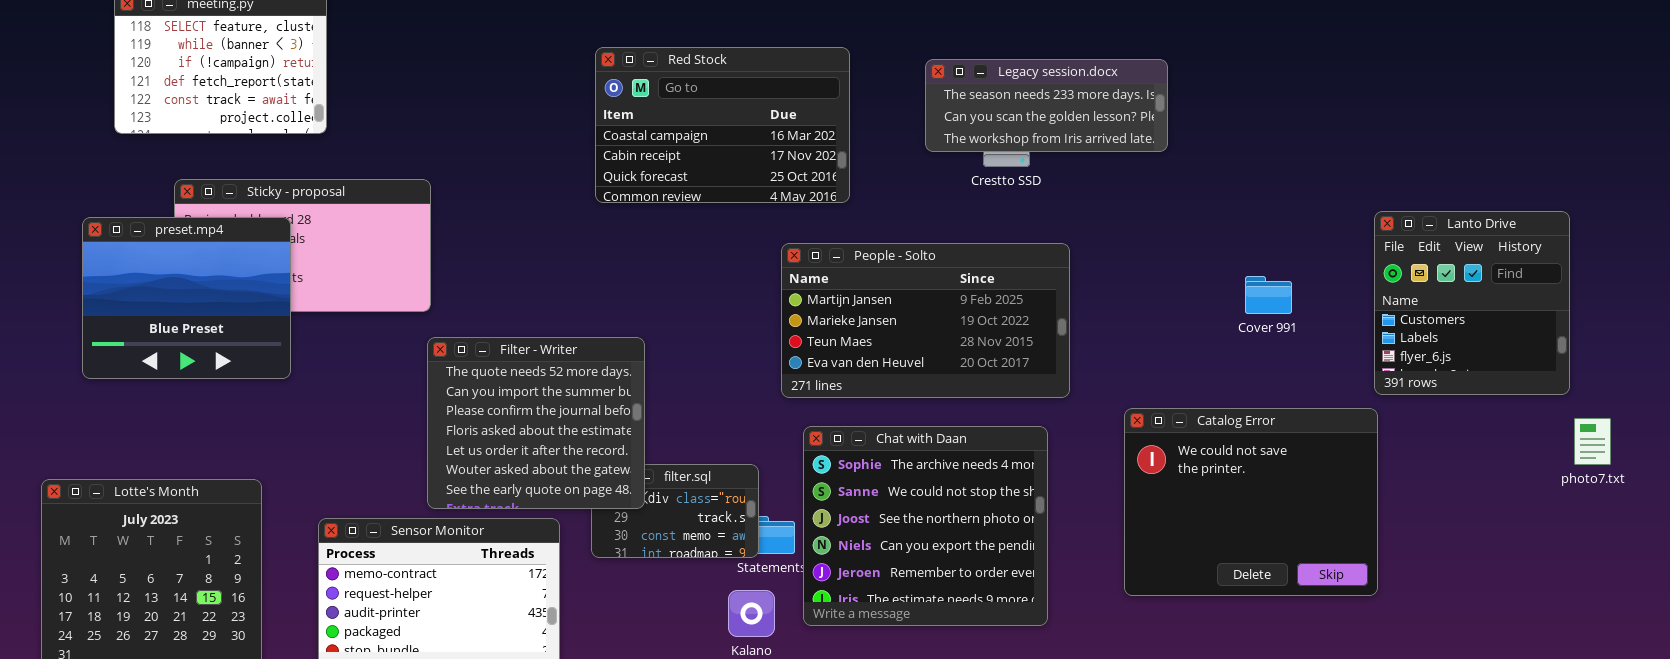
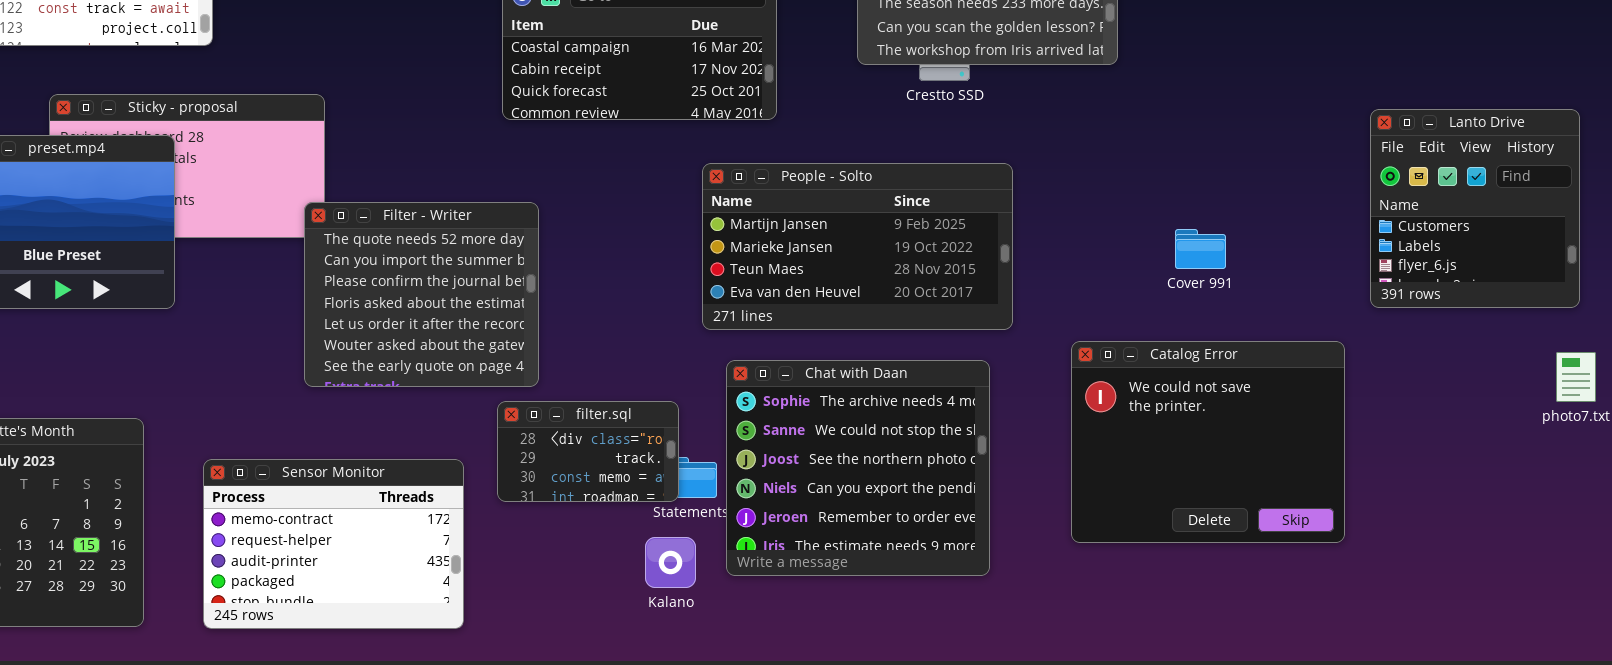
Lanto Drive: [1374,211,1570,395] -> [1370,109,1580,308], moved
Cover 991: [1245,276,1292,314] -> [1175,229,1226,269], moved
Filter - Writer: [427,337,645,509] -> [304,202,539,387], moved

